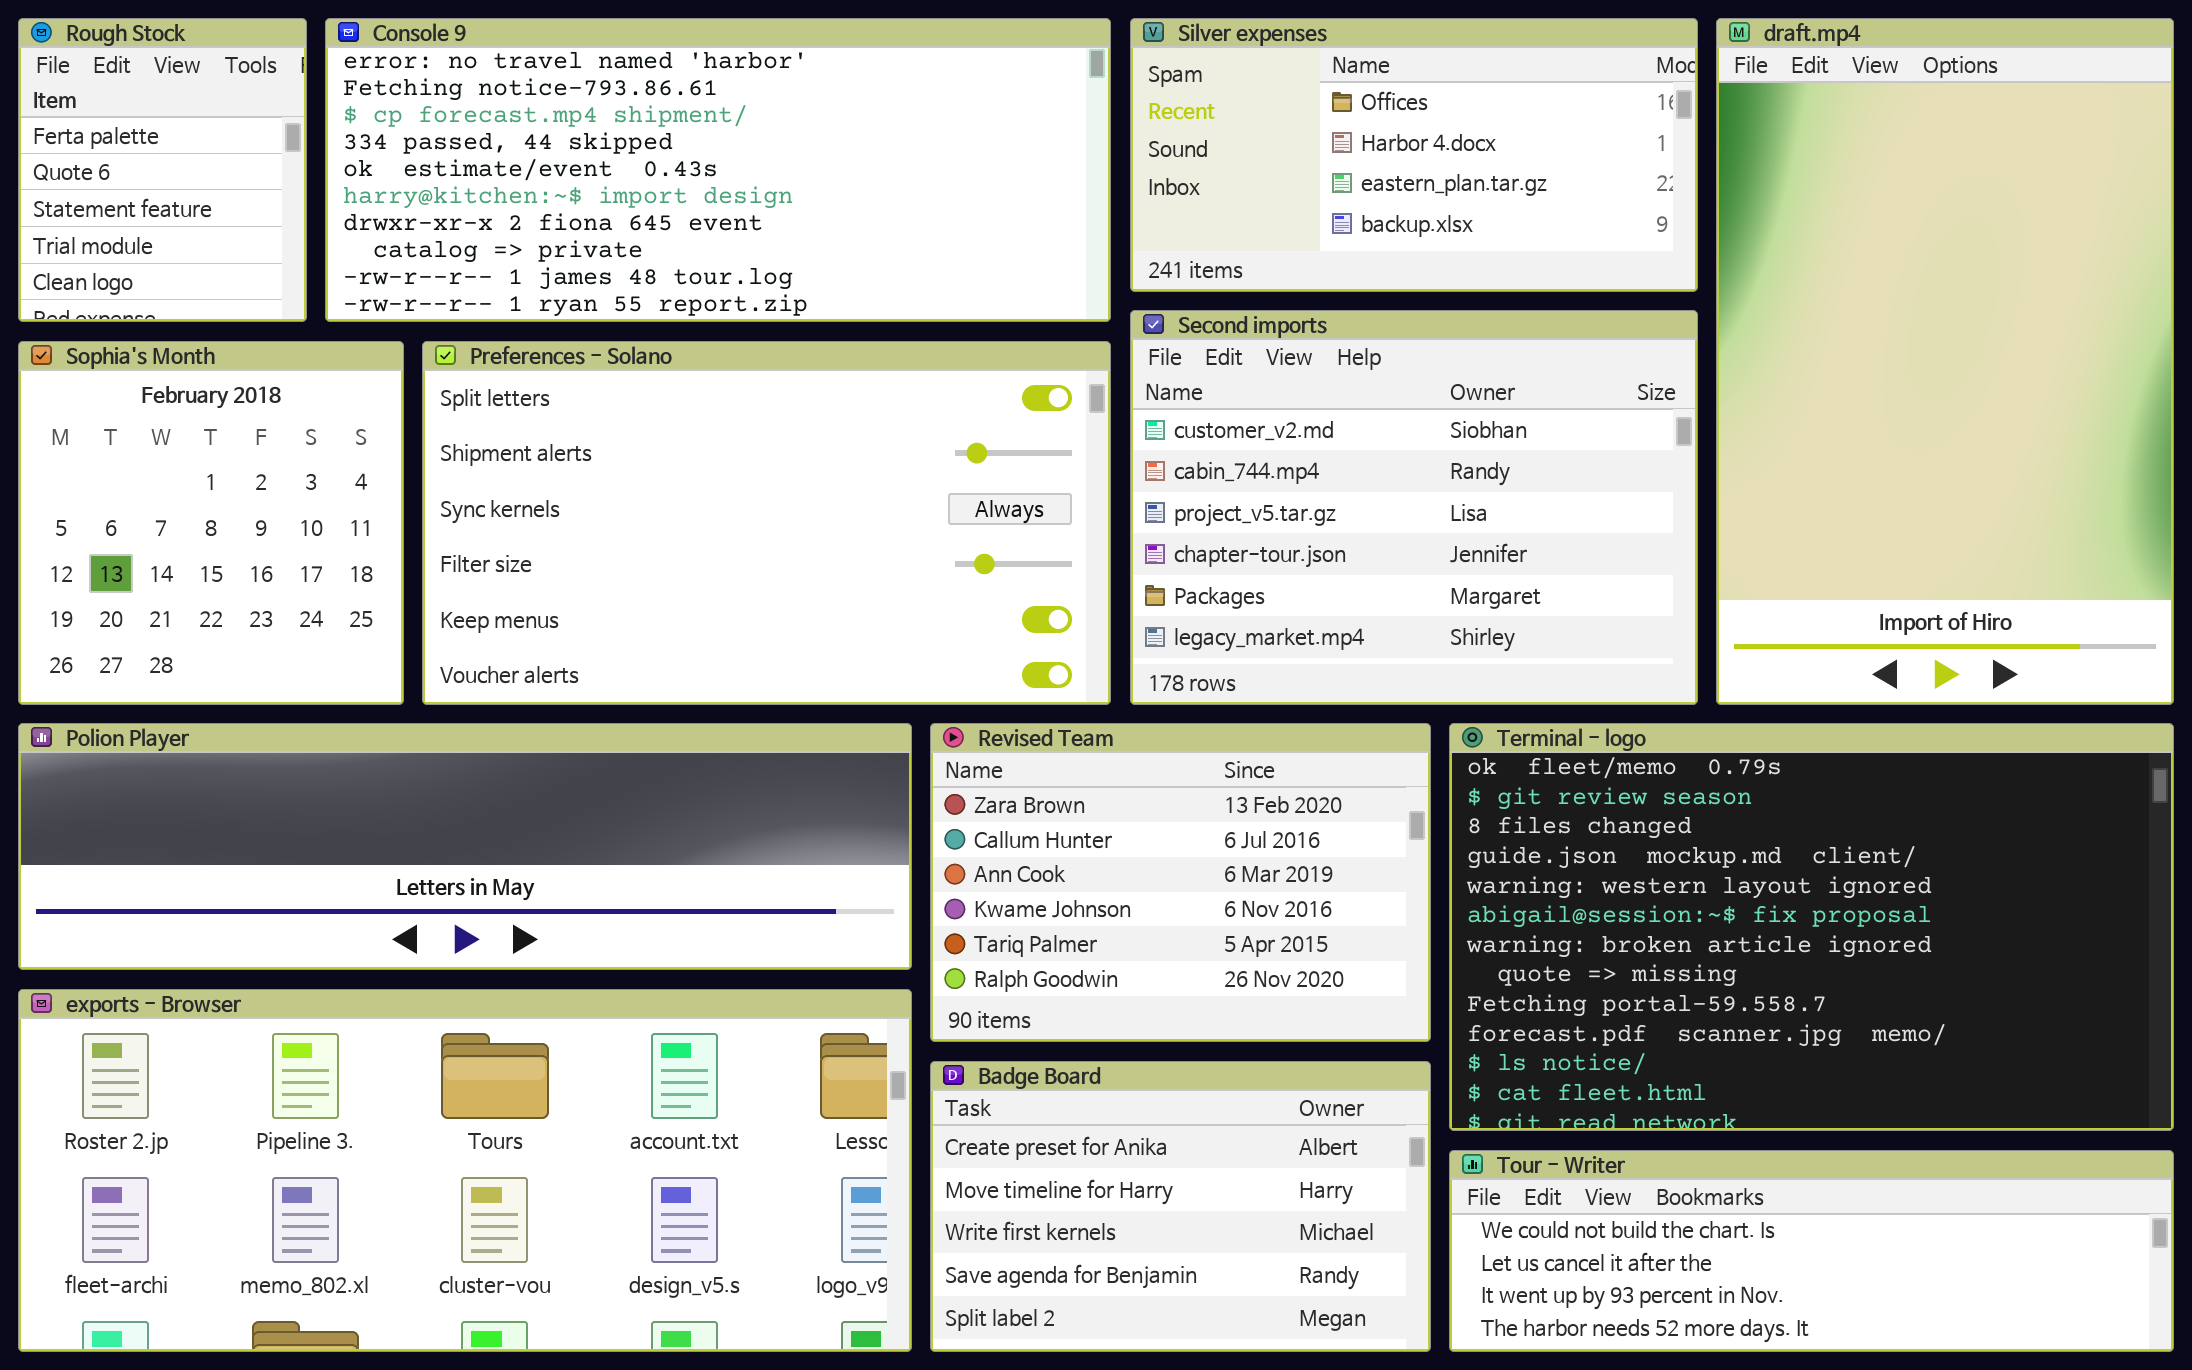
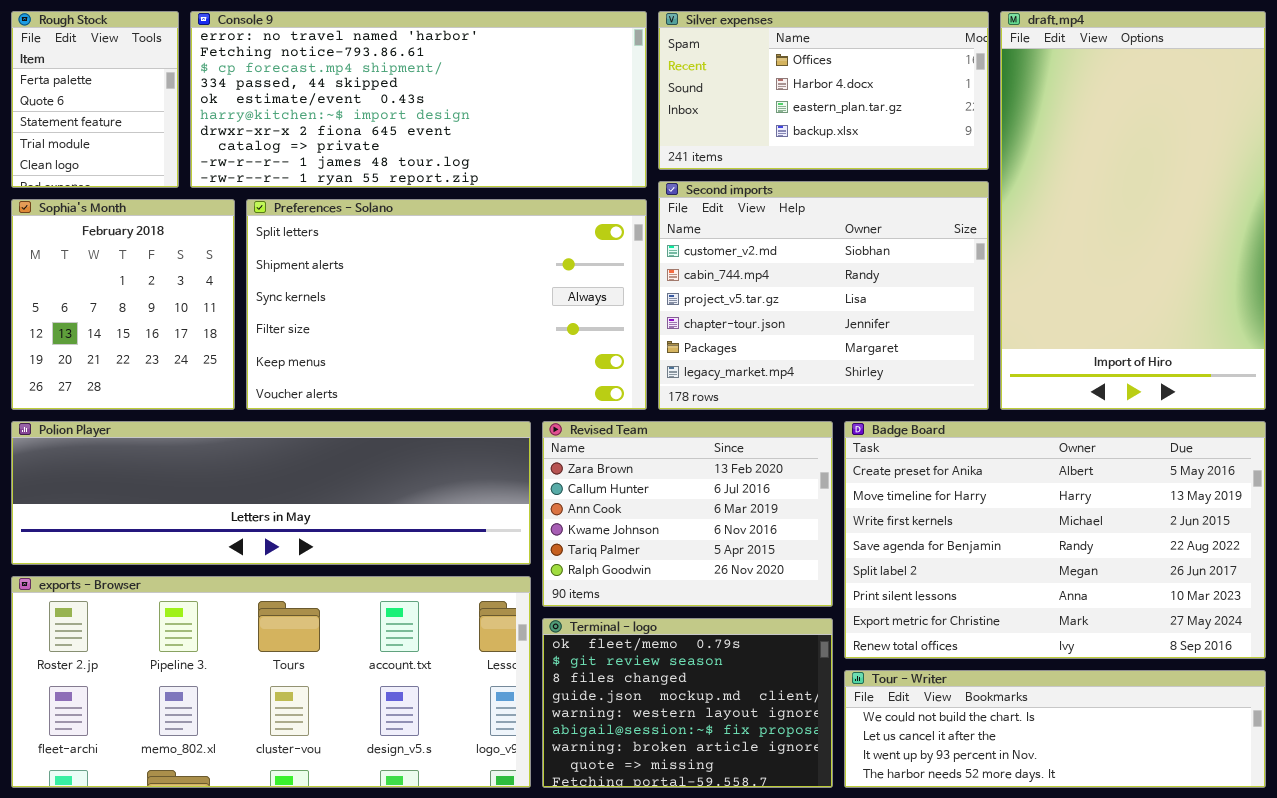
Terminal - logo: [1449,723,2174,1131] -> [542,618,833,788], moved, resized
Badge Board: [930,1061,1431,1352] -> [844,421,1266,659], moved, resized

